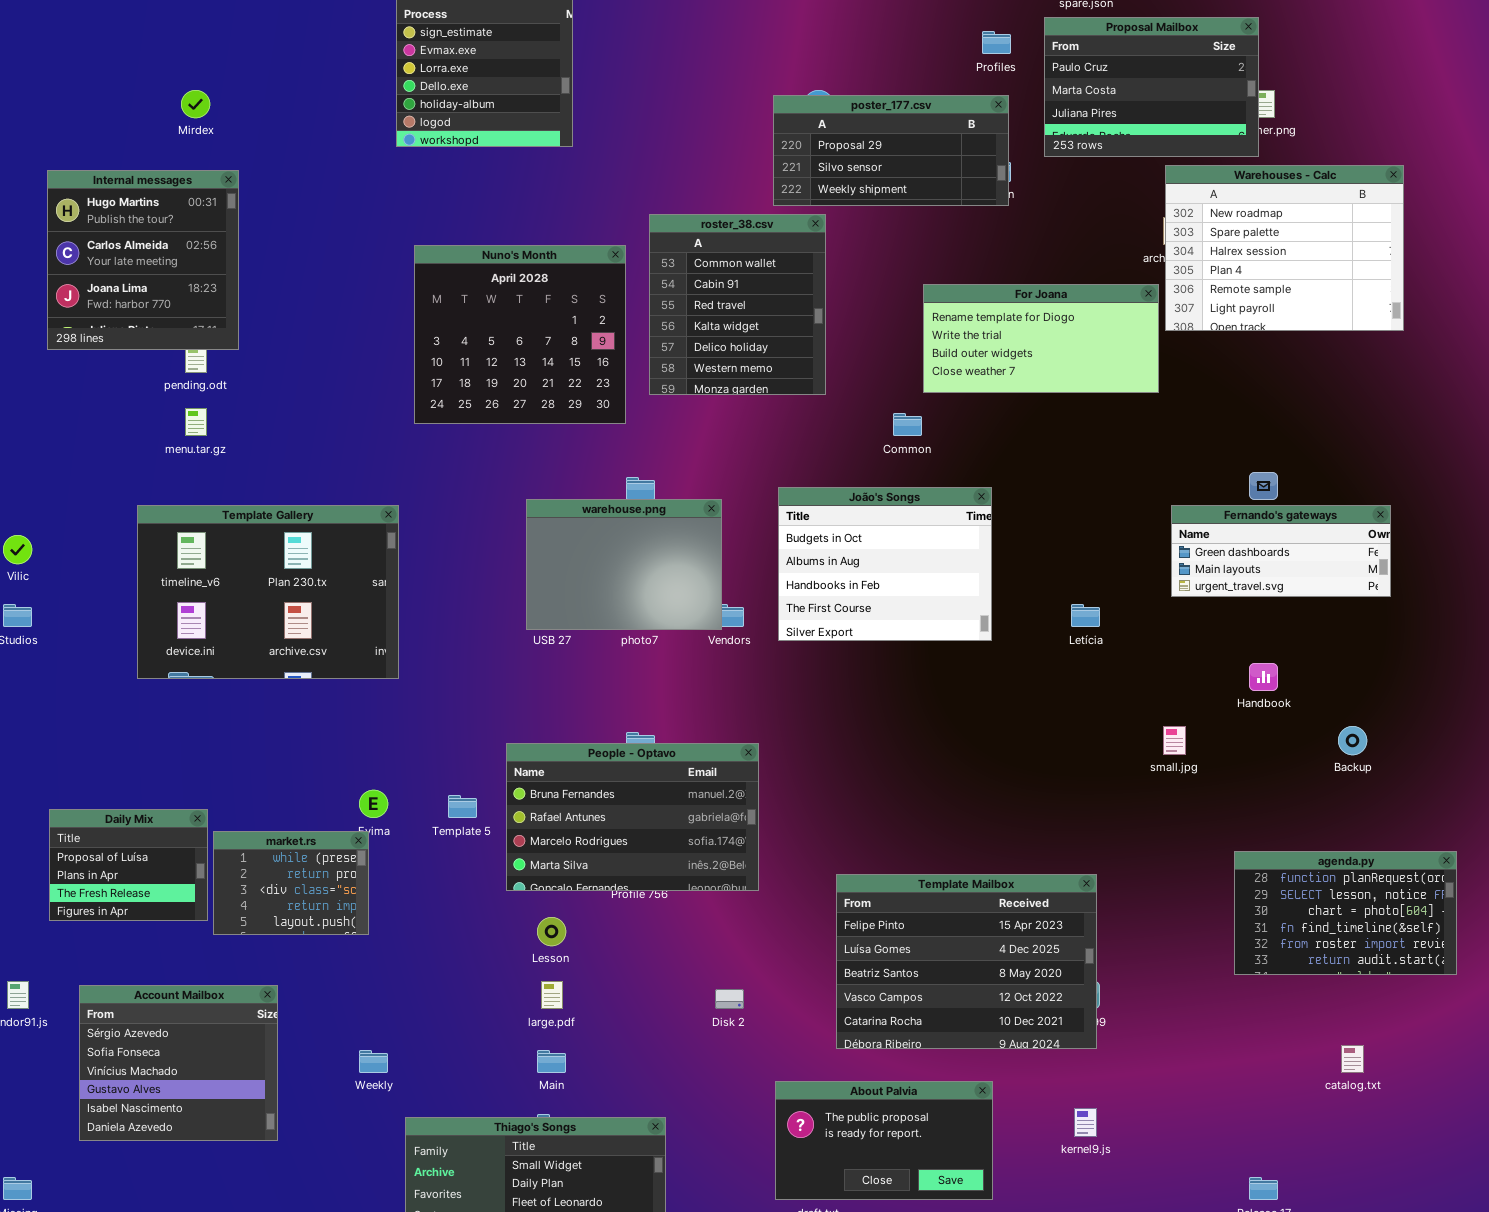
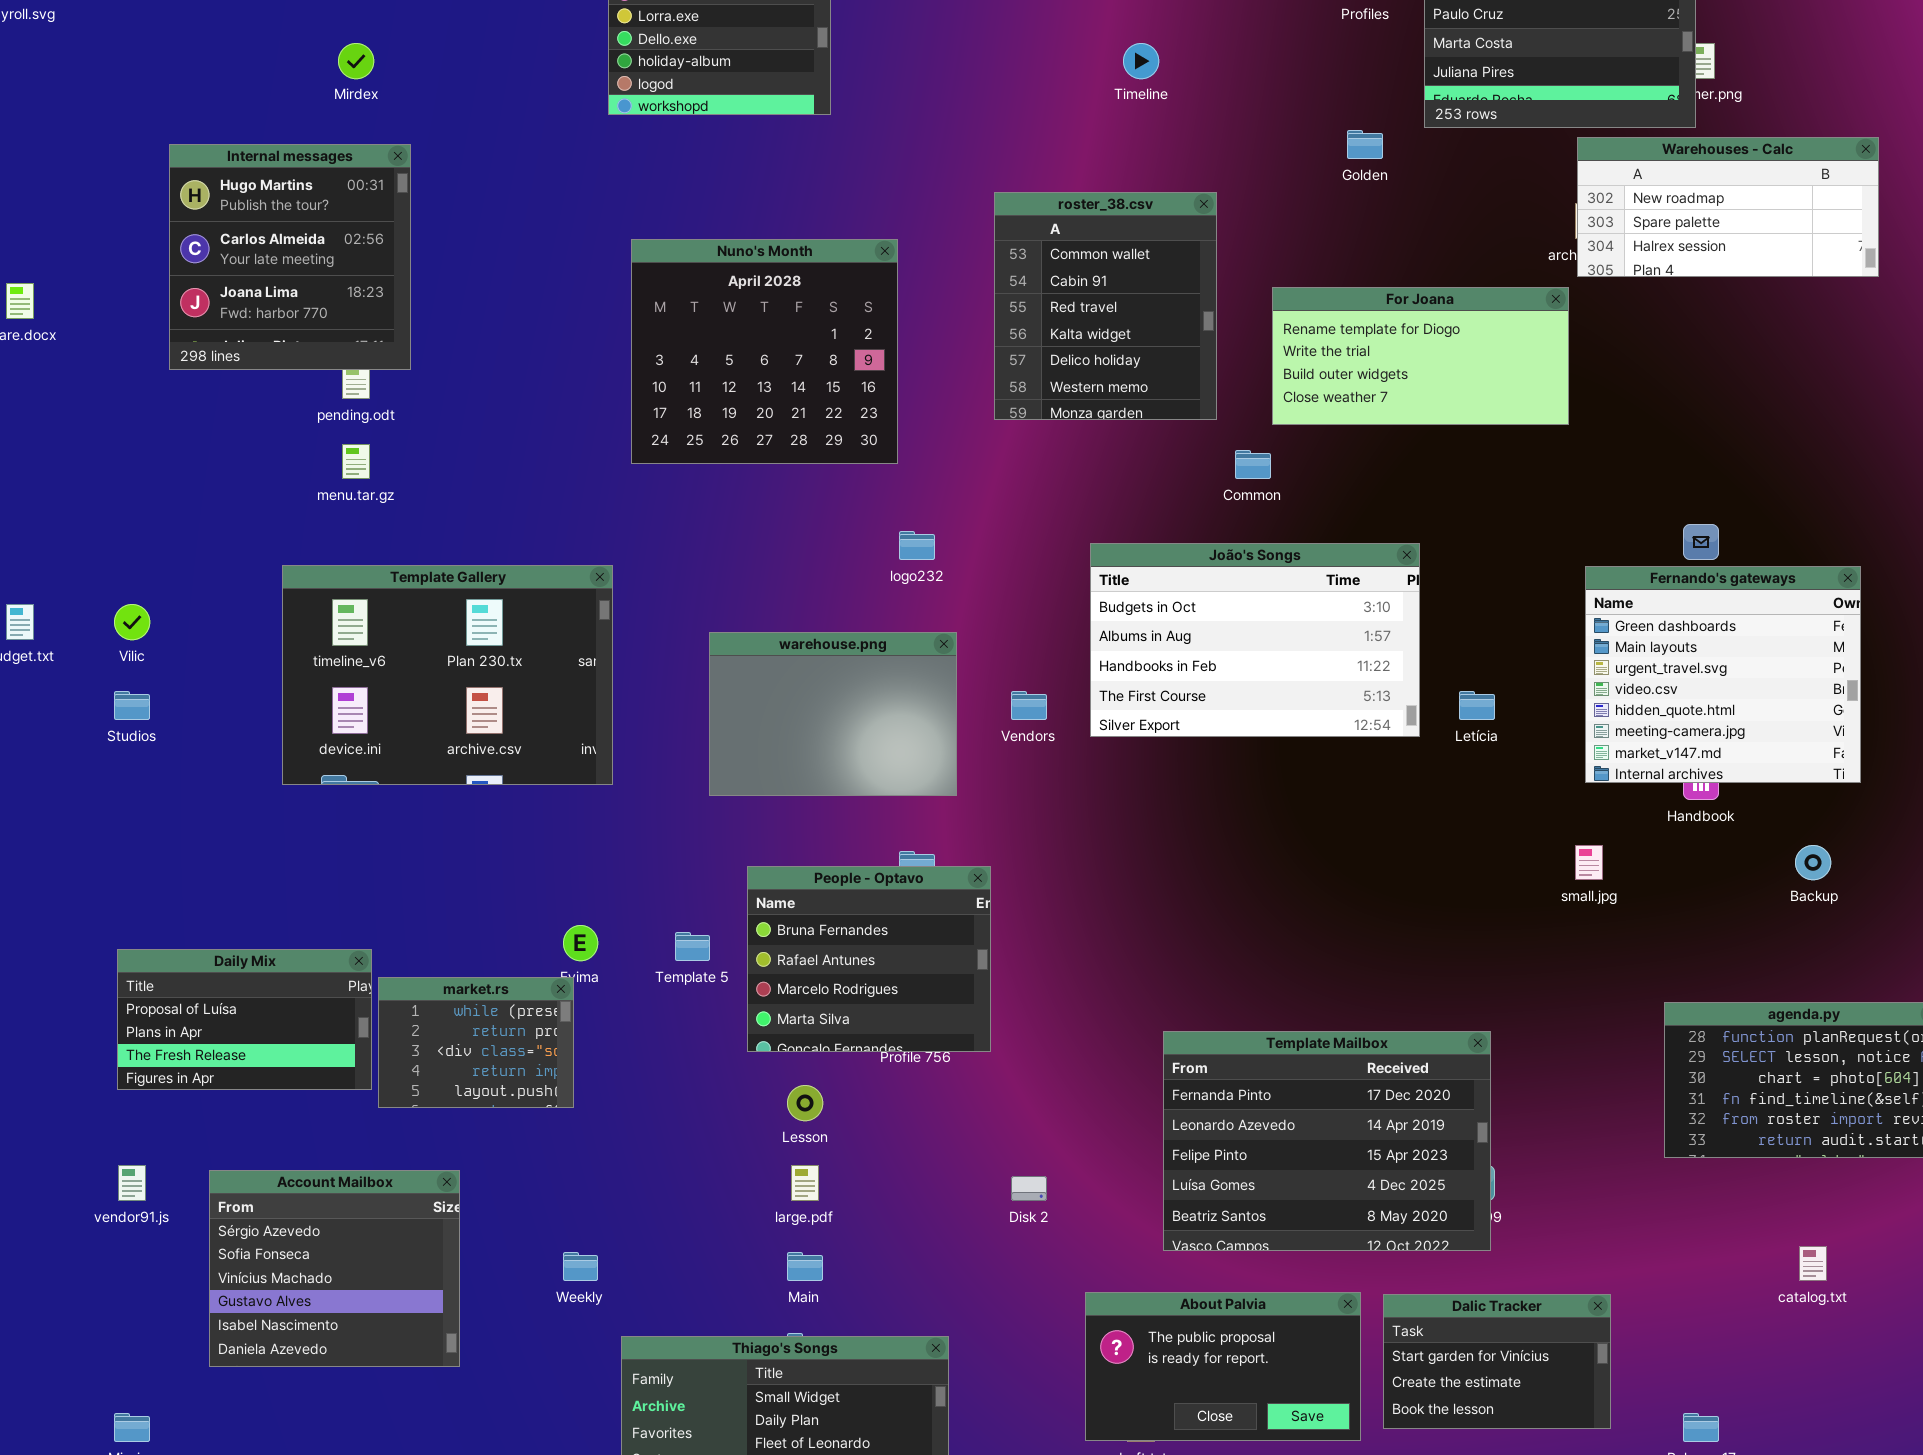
poster_177.csv: [773,95,1009,206] -> none, closed
Warehouses - Calc: [1165,165,1404,331] -> [1577,137,1879,277], resized
roster_38.csv: [649,214,826,395] -> [994,192,1217,420], moved
João's Songs: [778,487,992,641] -> [1090,543,1420,737], resized
warehouse.png: [526,499,722,630] -> [709,632,957,796], moved
Fernando's gateways: [1171,505,1391,597] -> [1585,566,1861,783], resized
People - Optavo: [506,743,759,891] -> [747,866,991,1052], resized
Daily Mix: [49,809,208,921] -> [117,949,372,1090], resized
Template Mailbox: [836,874,1097,1049] -> [1163,1031,1491,1251], scrolled up 2 rows
Dalic Tracker: none -> [1383,1294,1611,1429], opened

